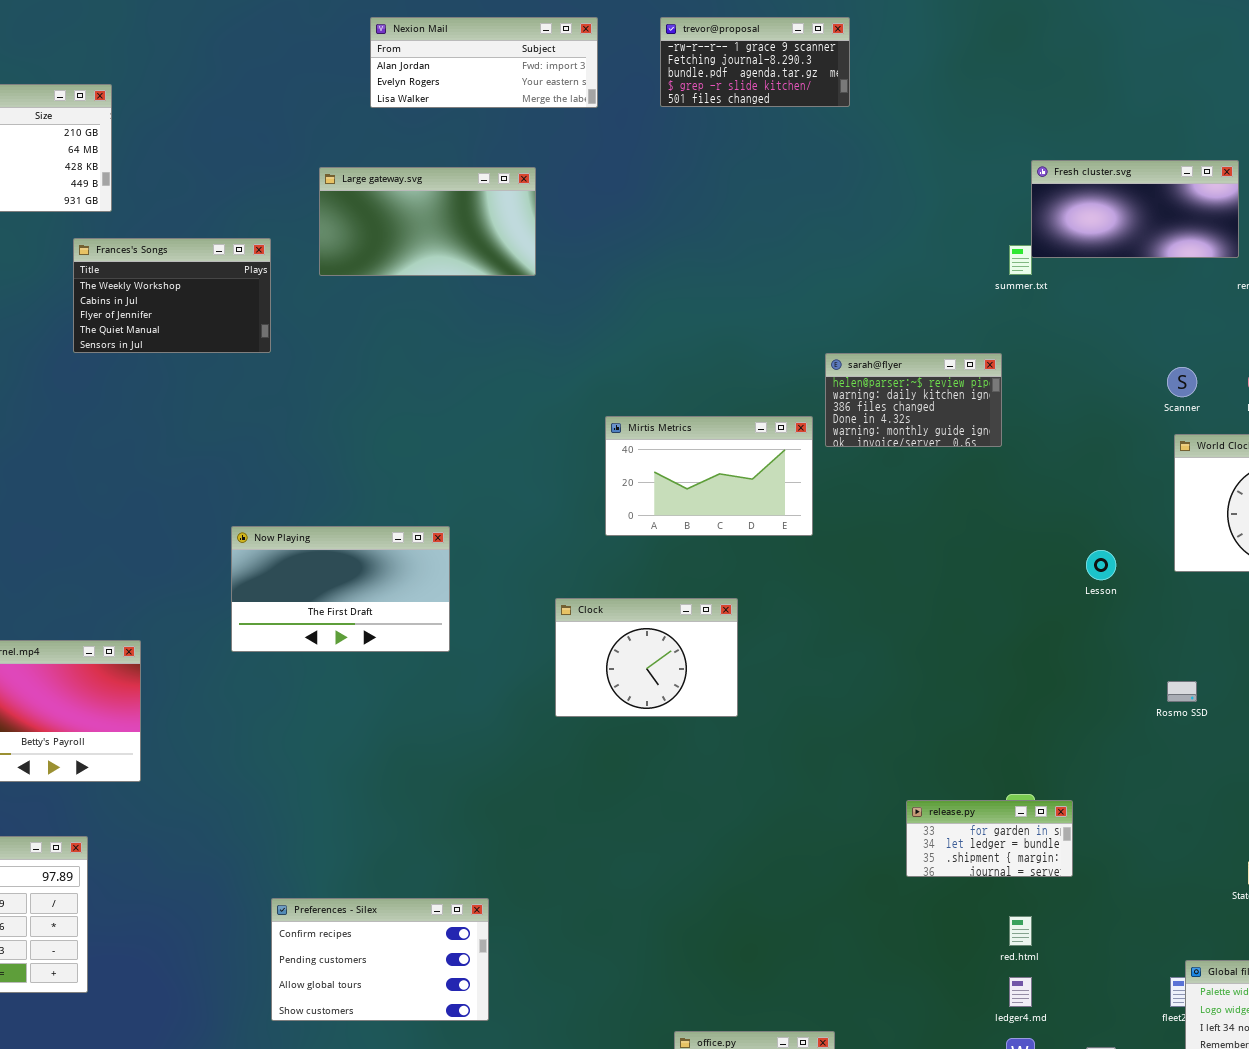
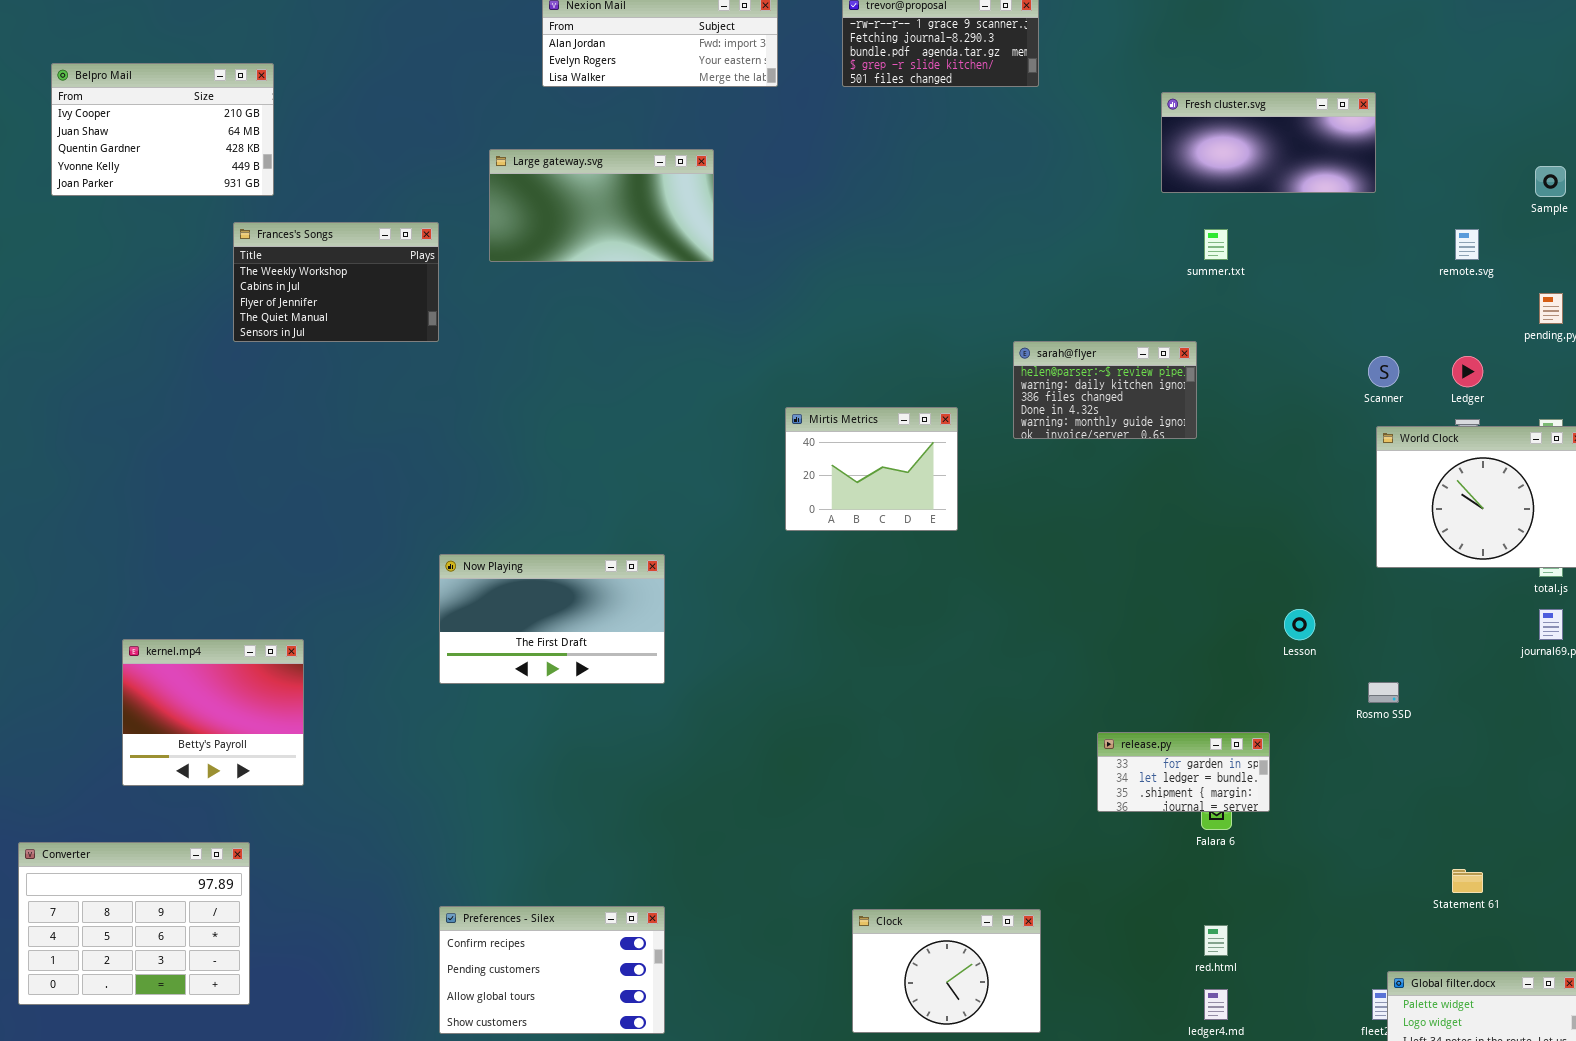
Fresh cluster.svg: [1031,160,1239,258] -> [1161,92,1376,193], moved
Mirtis Metrics: [605,416,813,536] -> [785,407,958,531], resized
Now Playing: [231,526,450,652] -> [439,554,665,684], moved
Lesson: [1086,550,1116,580] -> [1284,609,1315,640], moved
Clock: [555,598,738,717] -> [852,909,1041,1033], moved
release.py: [906,800,1073,877] -> [1097,732,1270,812], moved

